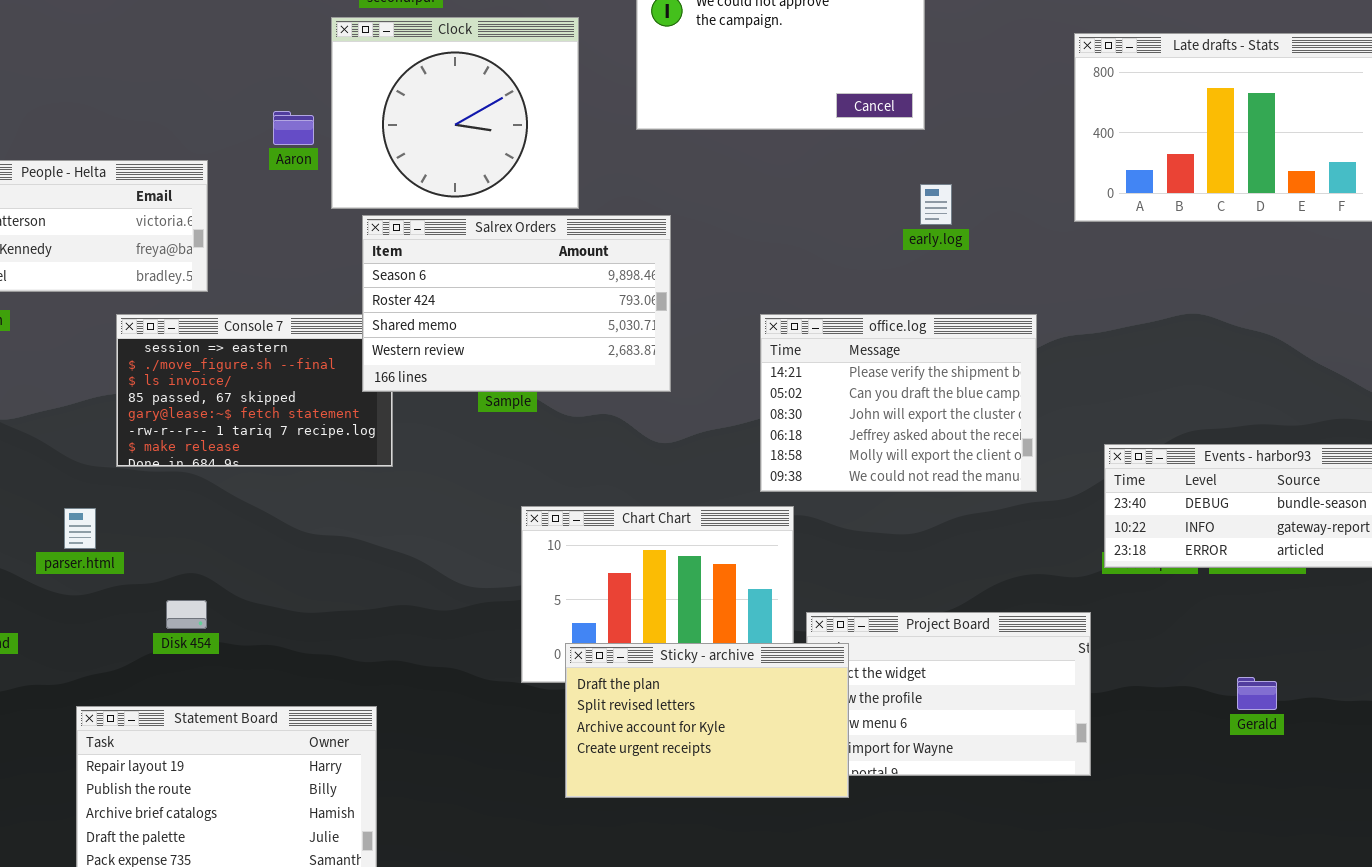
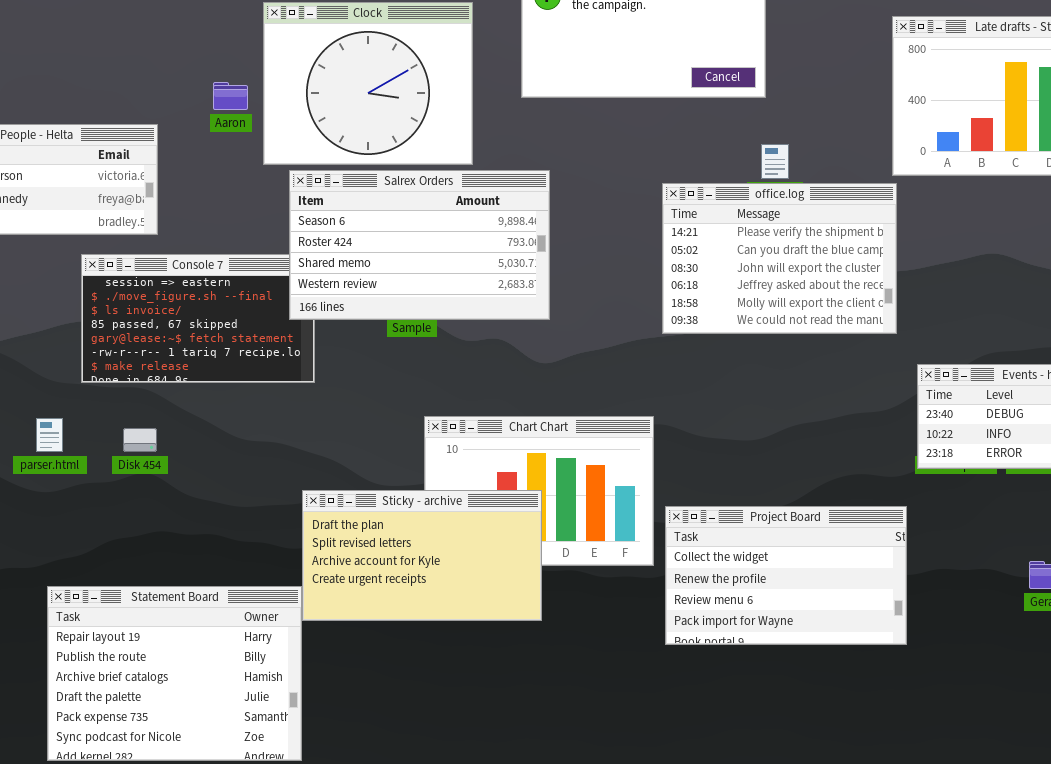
office.log: [760,314,1037,492] -> [662,183,897,334], moved
Disk 454: [166,600,207,629] -> [123,428,157,452], moved
Sticky - archive: [565,643,849,798] -> [302,490,542,621], moved

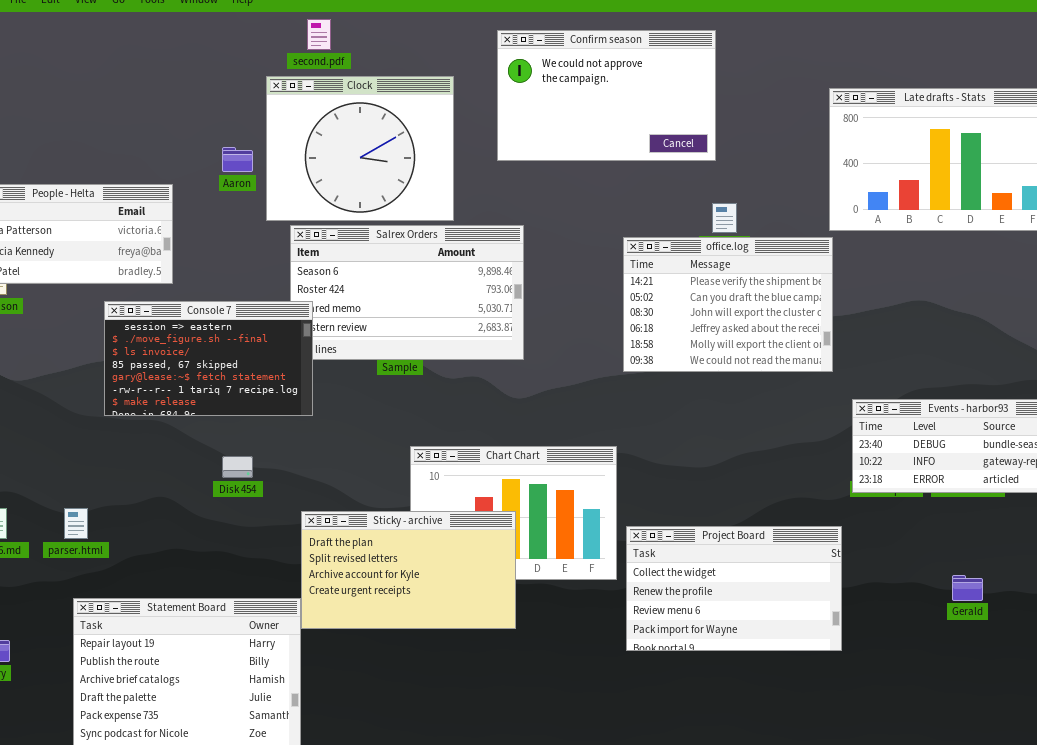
Console 7: [81,254,315,383] -> [104,301,313,416], raised
parser.html: [36,418,63,452] -> [64,508,88,539], moved
Disk 454: [123,428,157,452] -> [222,456,253,478], moved

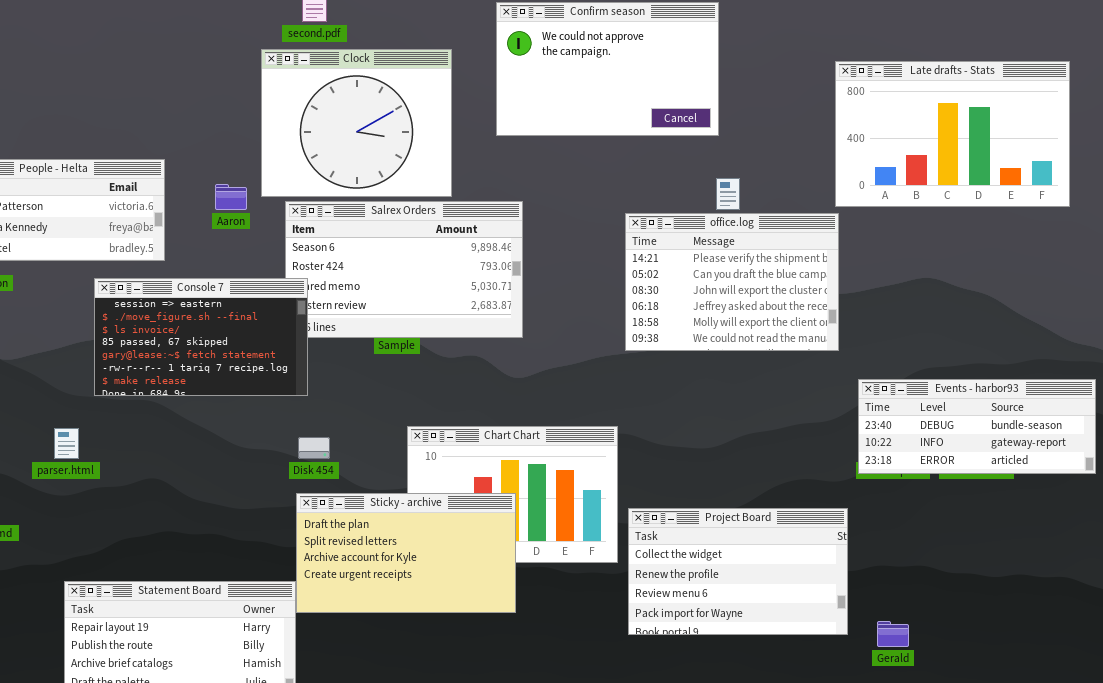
Aaron: [222,147,253,172] -> [215,184,247,210], moved
Disk 454: [222,456,253,478] -> [298,437,330,459], moved
parser.html: [64,508,88,539] -> [54,428,79,459], moved
Gerald: [952,575,983,601] -> [877,621,909,647], moved

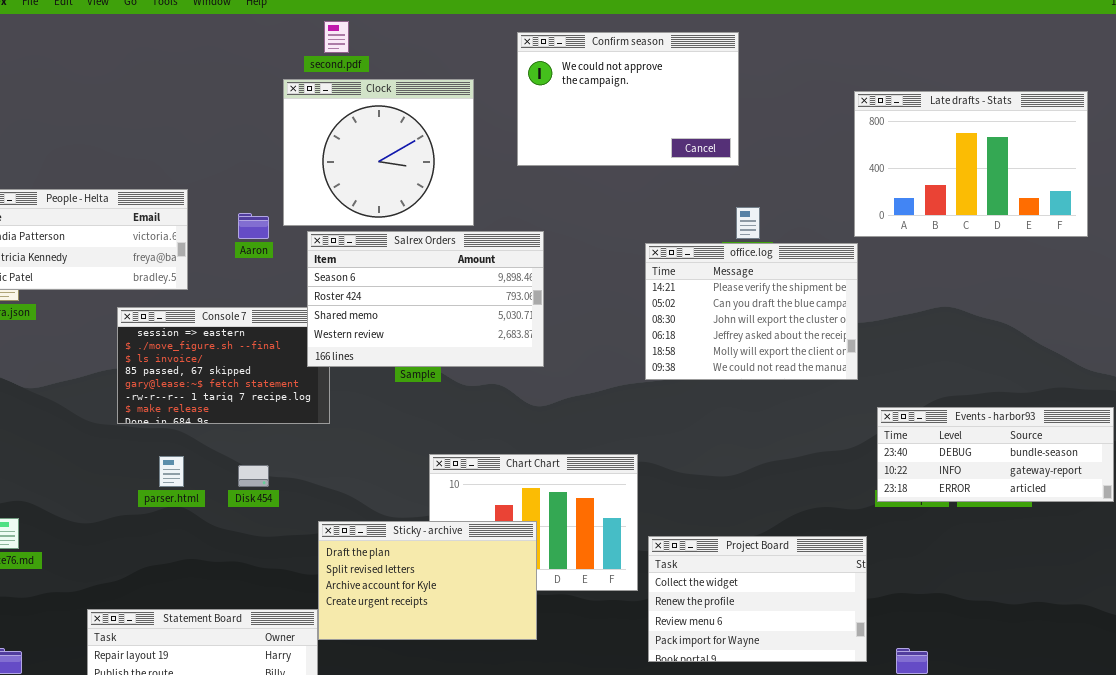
Salrex Orders: [285,201,523,338] -> [307,231,544,367], raised
parser.html: [54,428,79,459] -> [159,456,184,487], moved
Disk 454: [298,437,330,459] -> [238,465,269,487], moved

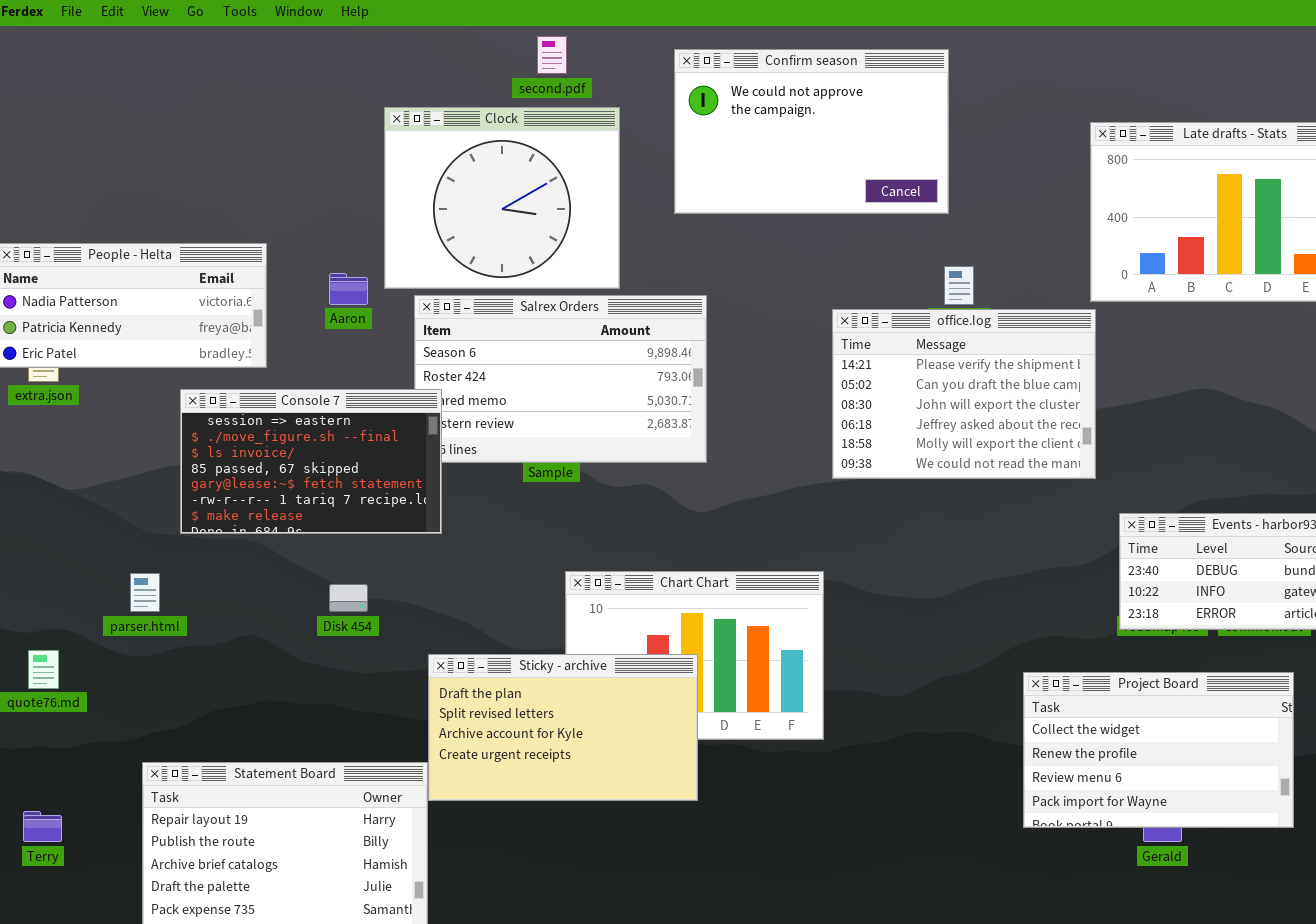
second.pdf: [324,21,349,53] -> [537,36,567,74], moved
Console 7: [117,307,330,424] -> [180,389,442,534], raised
parser.html: [159,456,184,487] -> [130,573,160,612], moved
Project Board: [648,536,867,662] -> [1023,672,1294,828], moved

